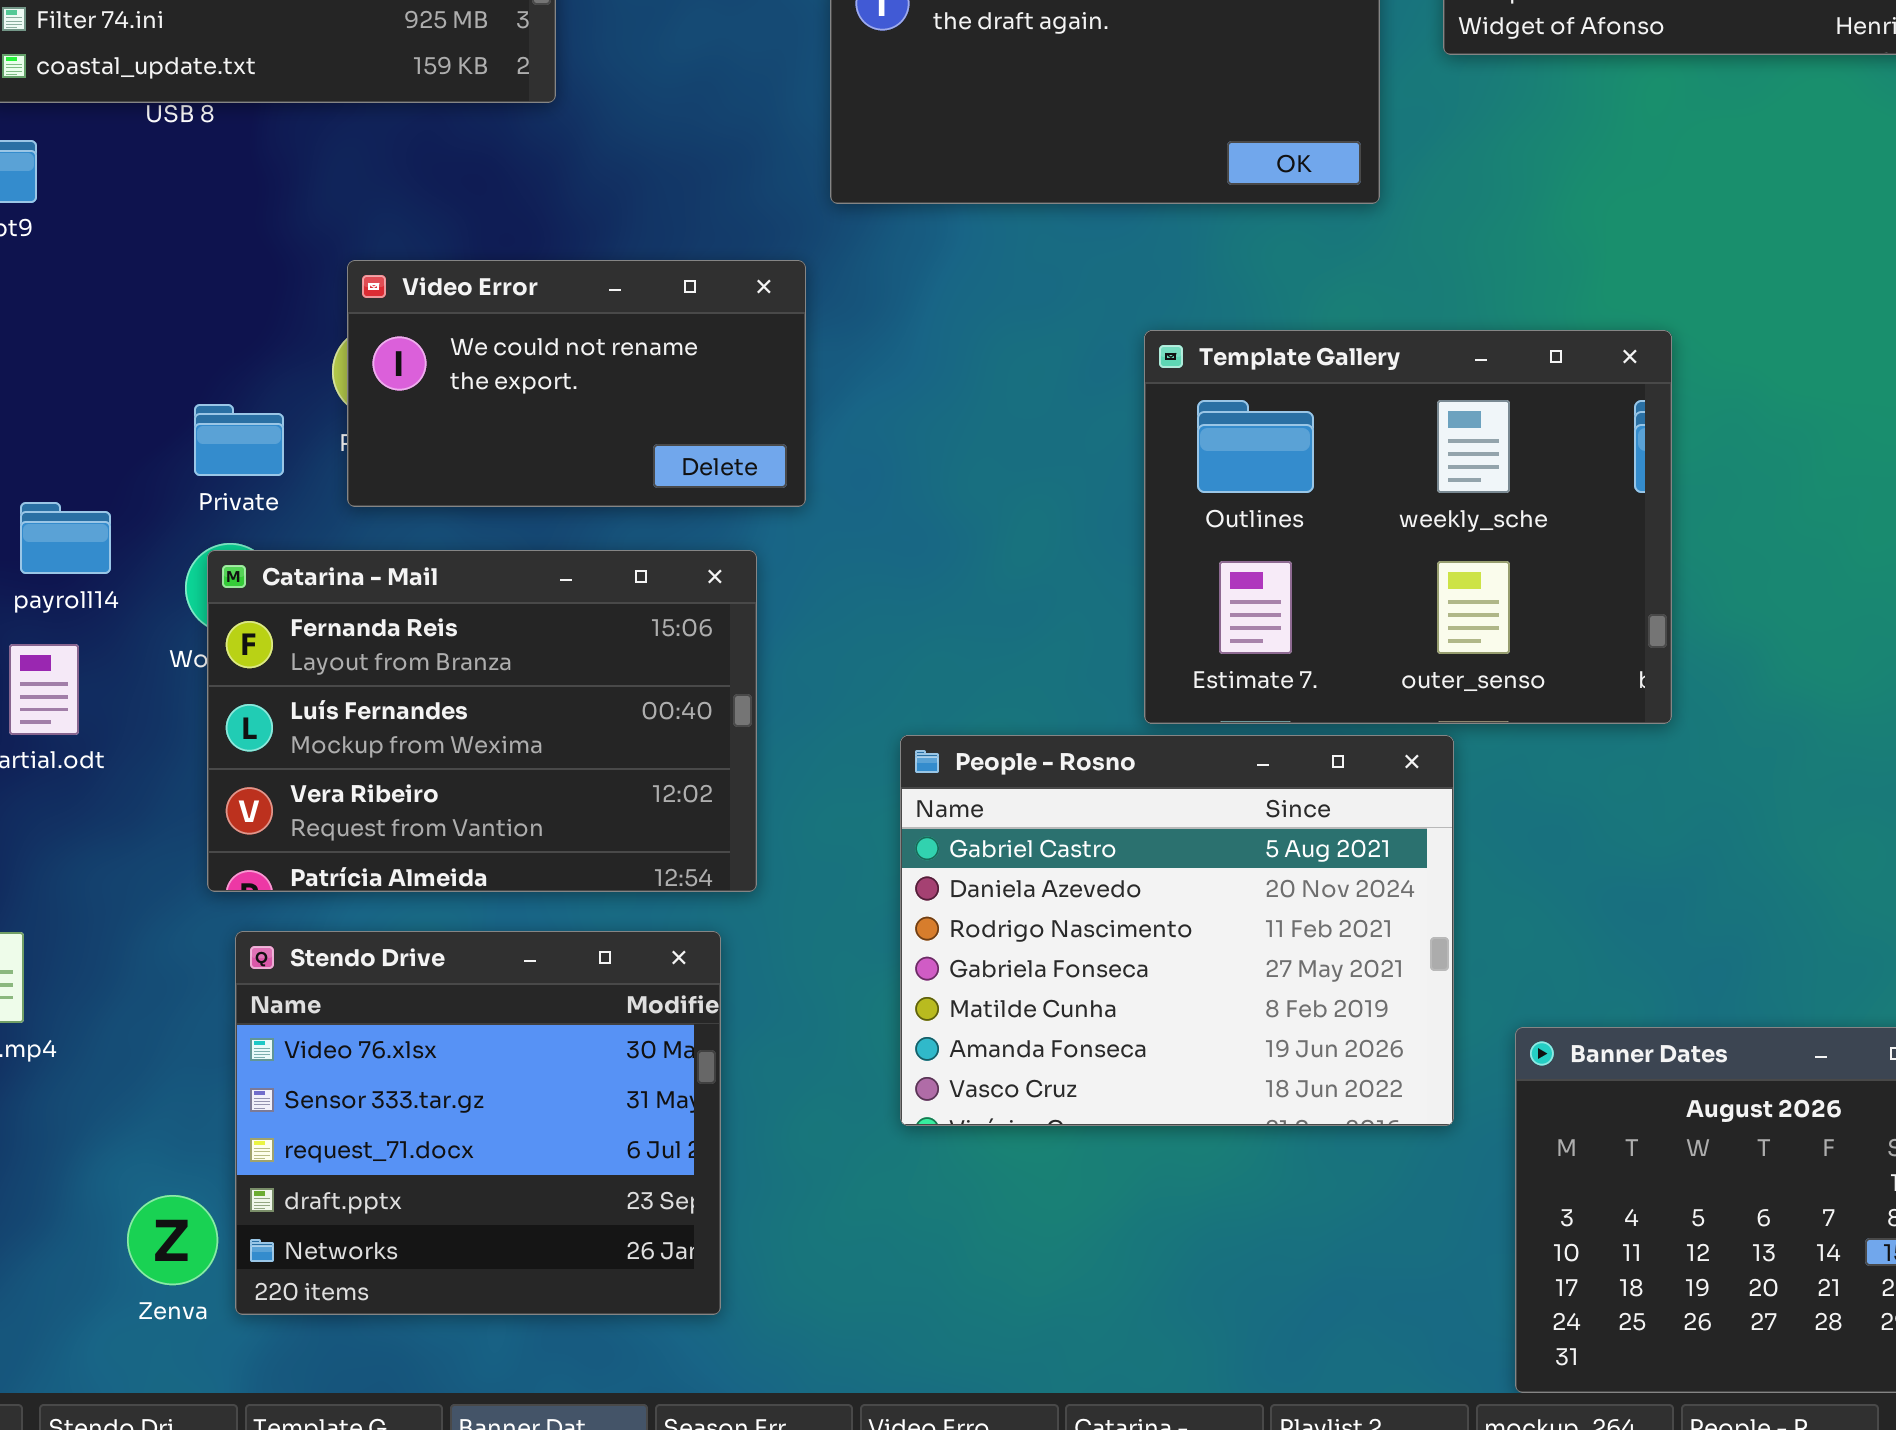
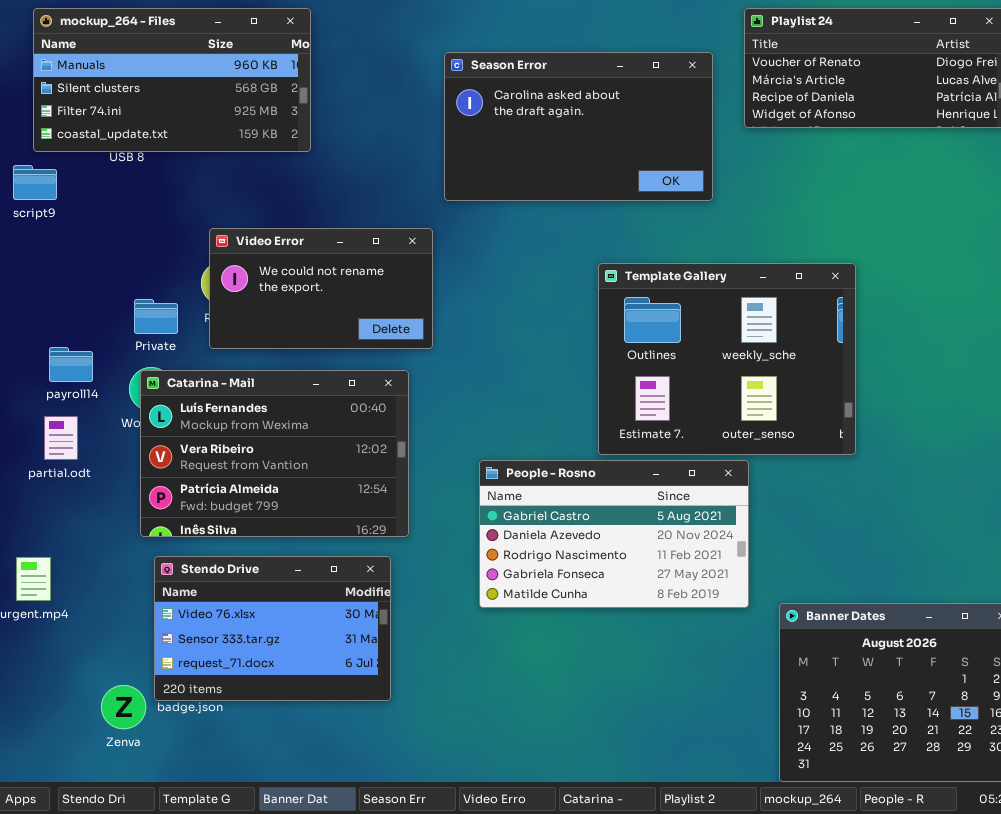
Catarina - Mail: [207,550,757,892] -> [140,370,409,537], scrolled down 1 row
People - Rosno: [900,735,1454,1126] -> [479,460,749,608], resized
Stendo Drive: [235,931,721,1315] -> [154,556,391,701], resized

